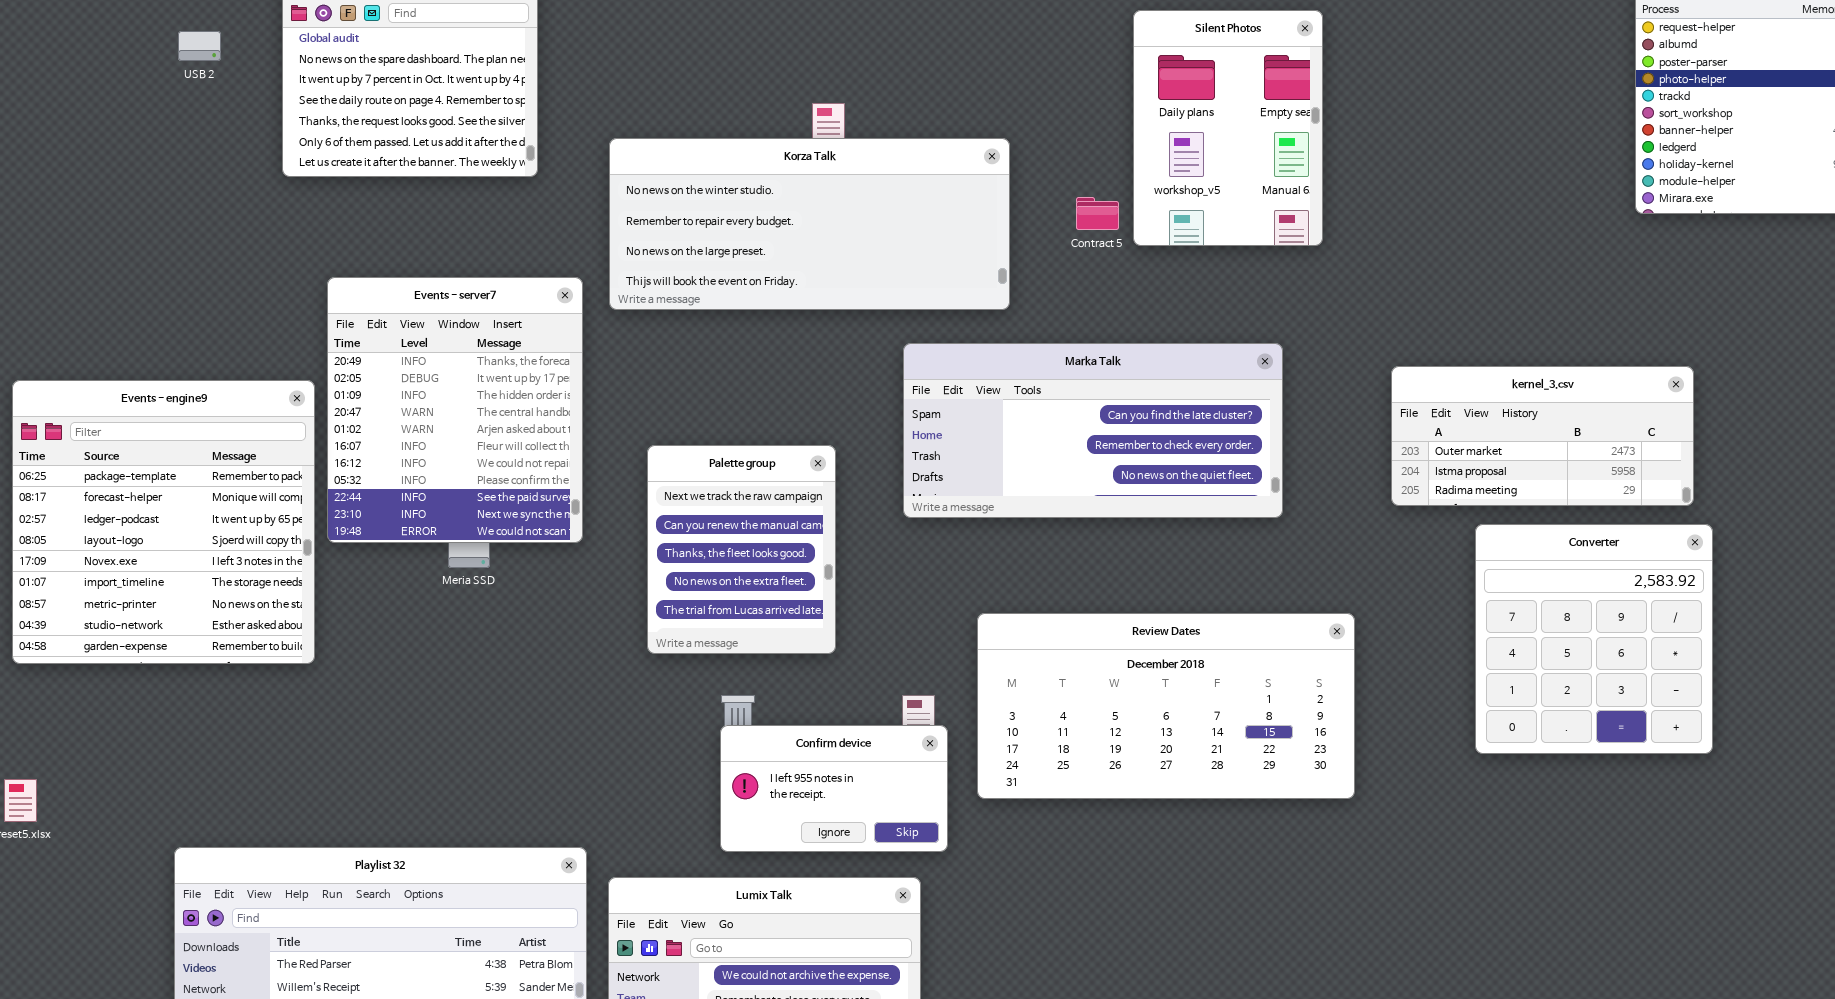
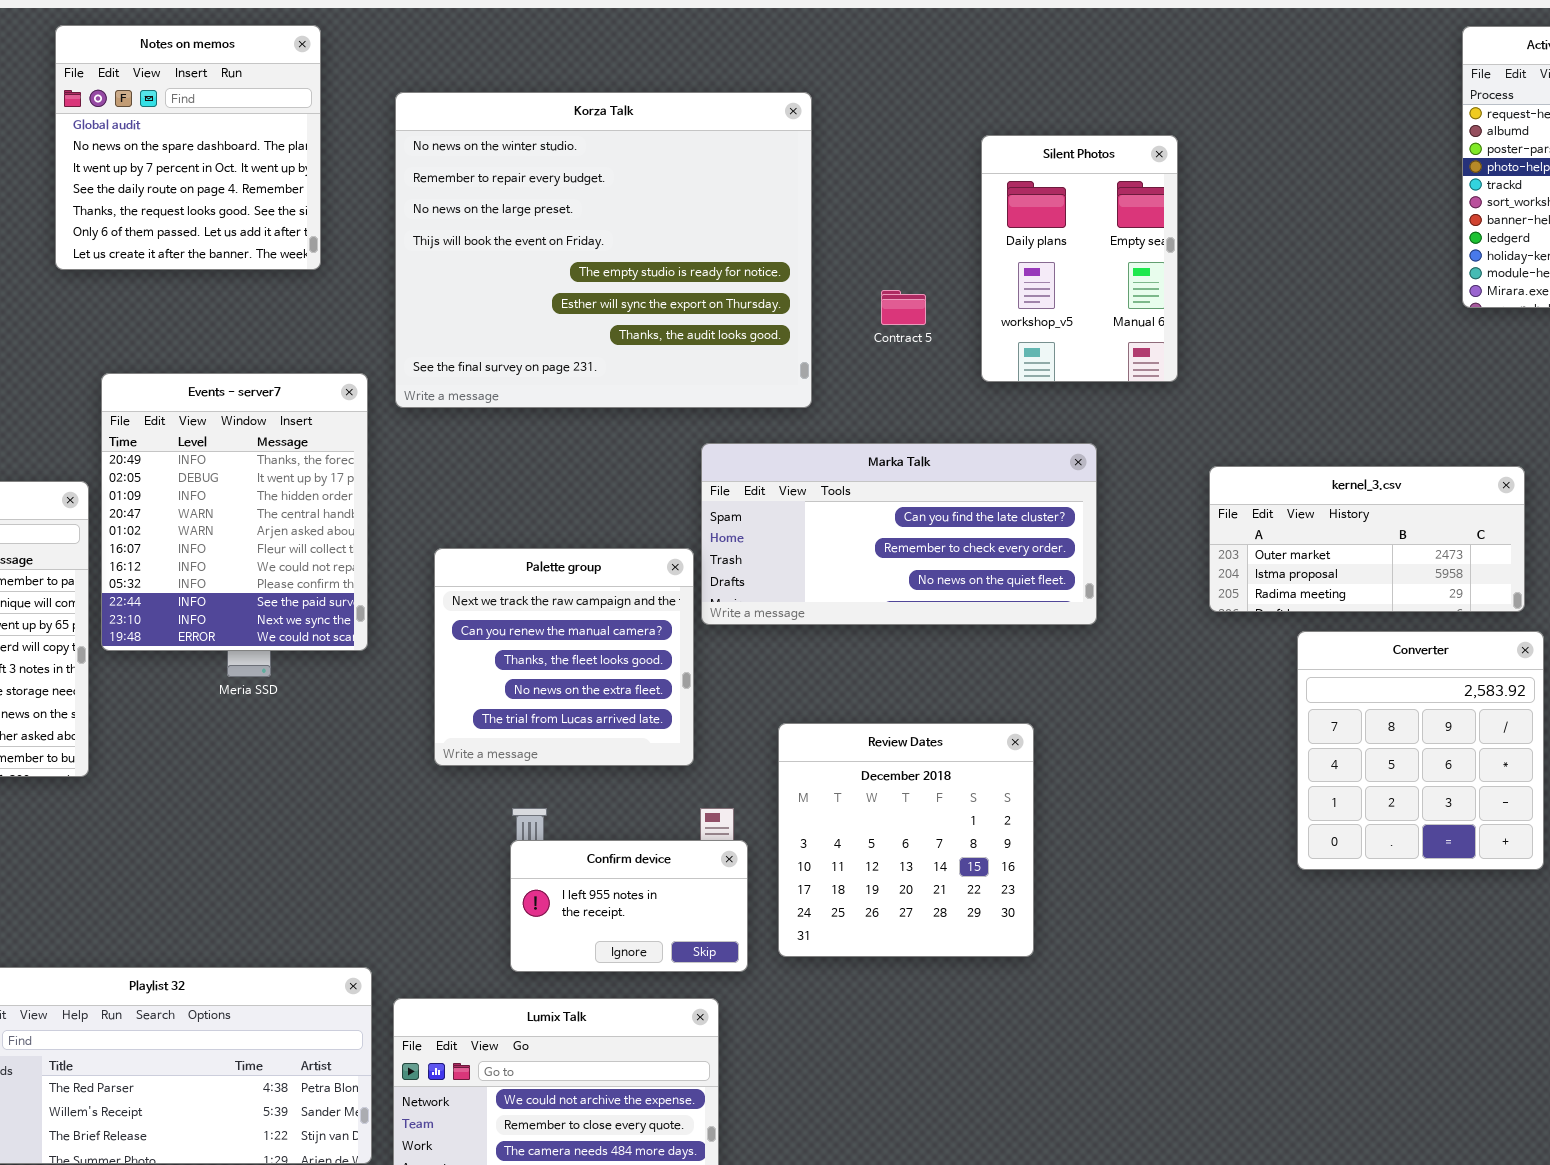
Silent Photos: [1133,10,1323,246] -> [981,135,1178,382], moved
Korza Talk: [609,138,1010,310] -> [395,92,812,408], resized
Palette group: [647,445,836,654] -> [434,548,694,766], resized
Review Dates: [977,613,1355,799] -> [778,723,1034,957], resized

